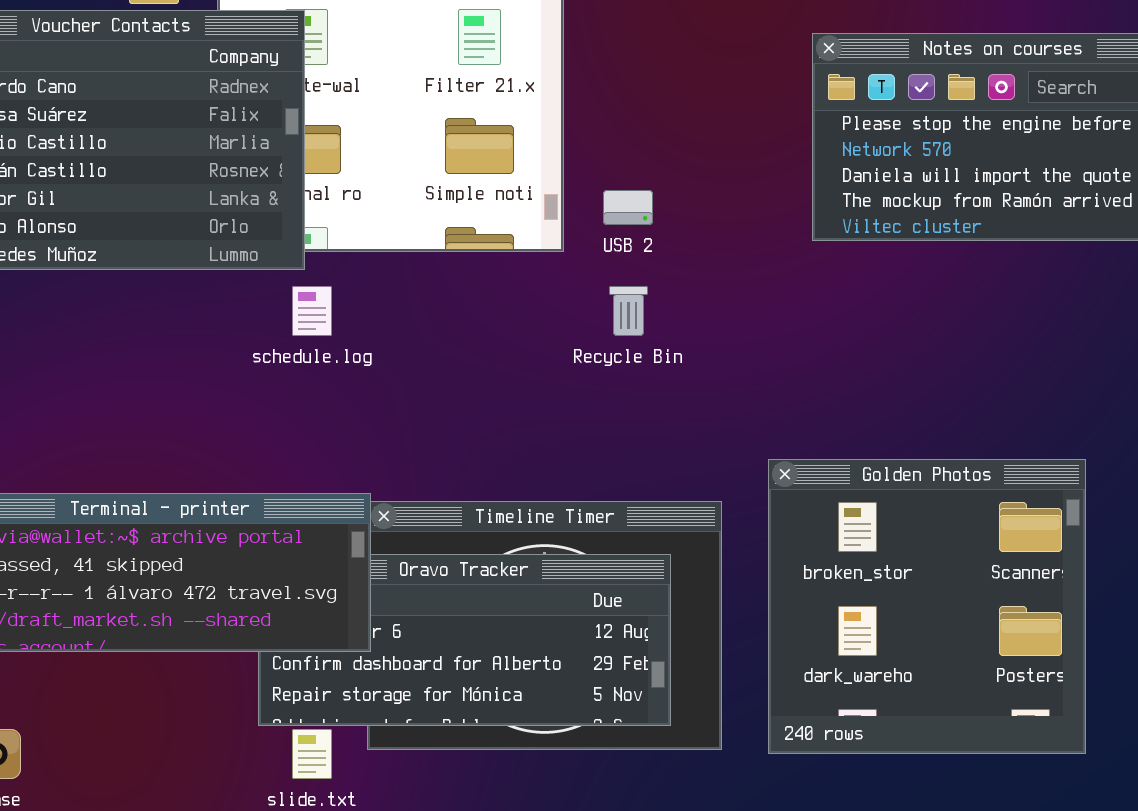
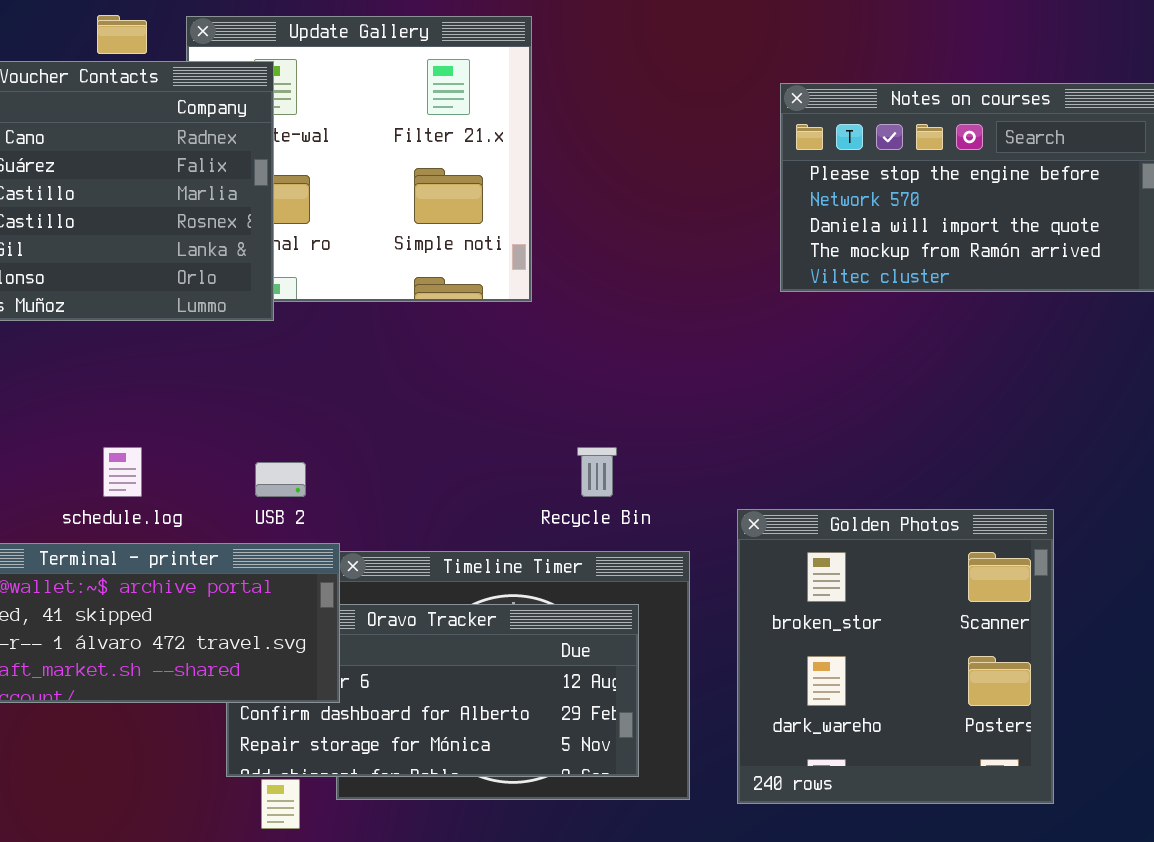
USB 2: [603,190,653,225] -> [255,462,306,497], moved
schedule.log: [292,286,332,336] -> [103,447,142,497], moved
Recycle Bin: [609,286,648,336] -> [577,447,617,497], moved

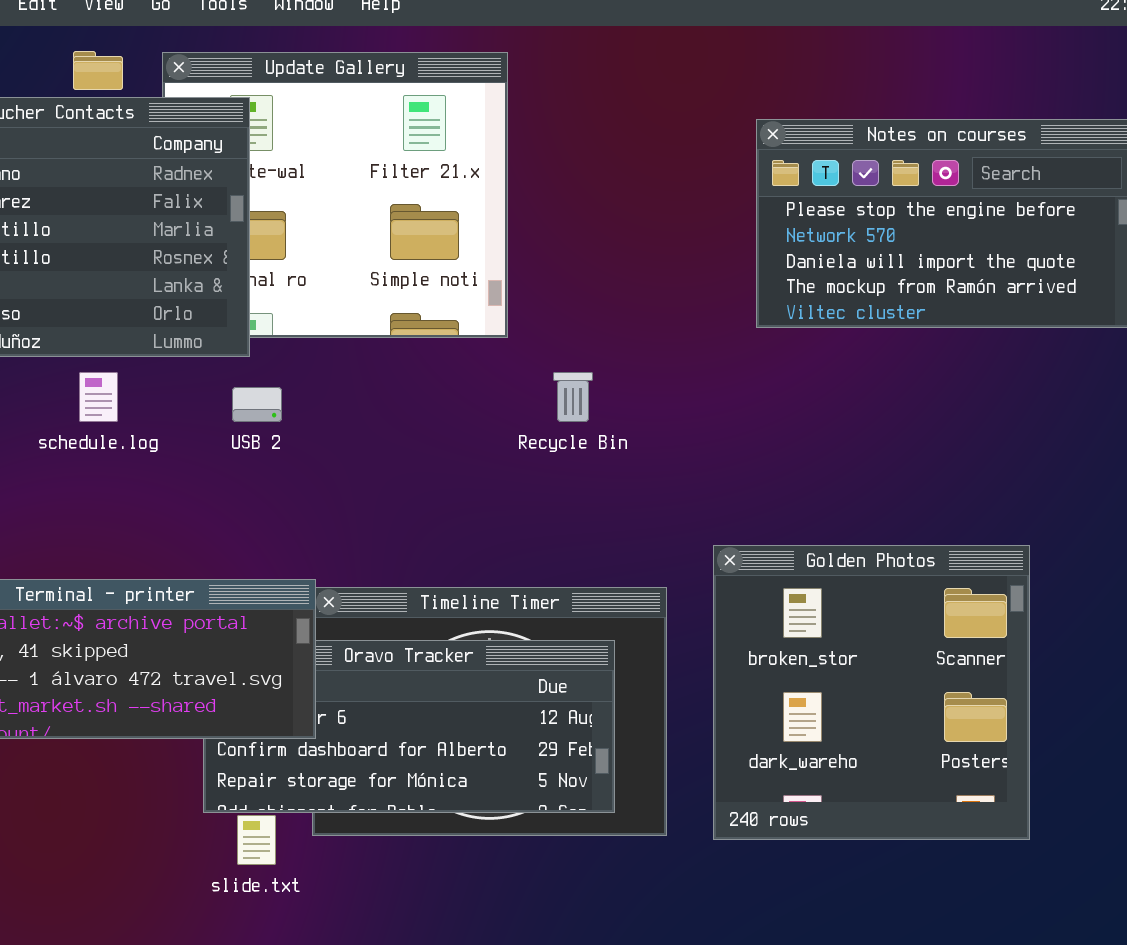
schedule.log: [103,447,142,497] -> [79,372,118,422], moved
Recycle Bin: [577,447,617,497] -> [553,372,593,422], moved
USB 2: [255,462,306,497] -> [232,387,282,422], moved

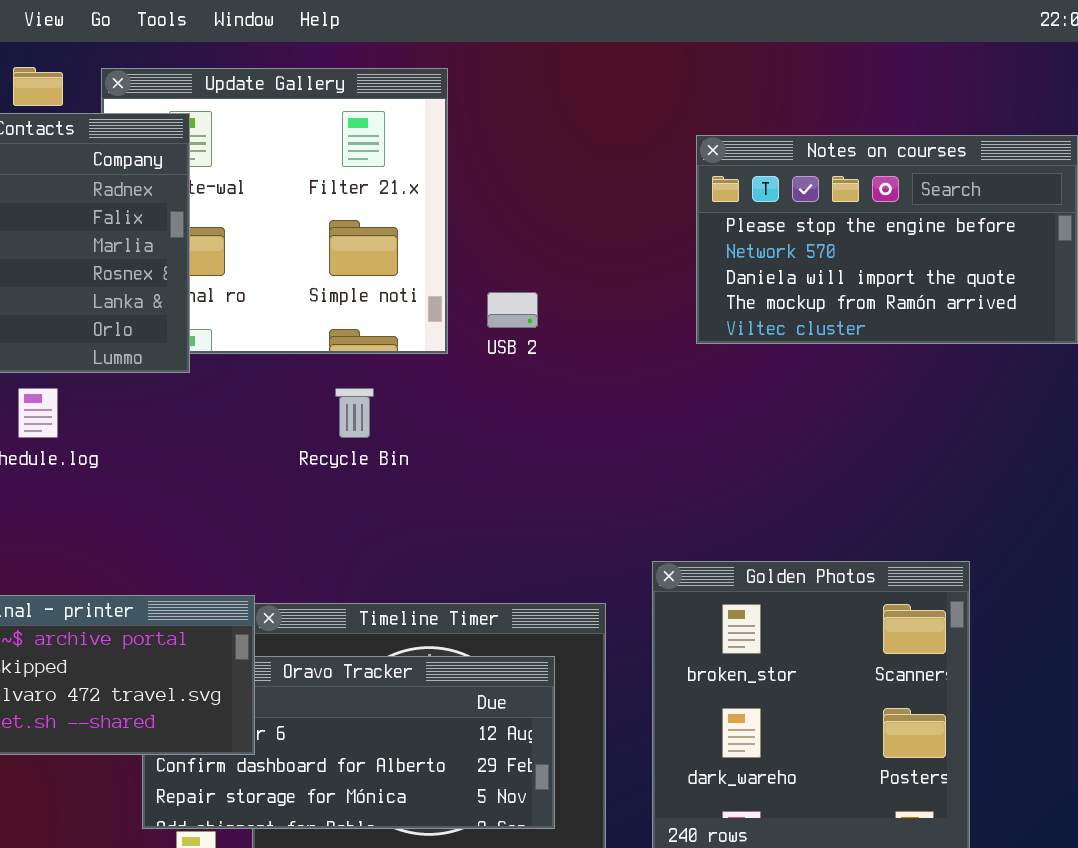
Recycle Bin: [553,372,593,422] -> [335,388,374,438], moved
USB 2: [232,387,282,422] -> [487,292,538,328], moved

